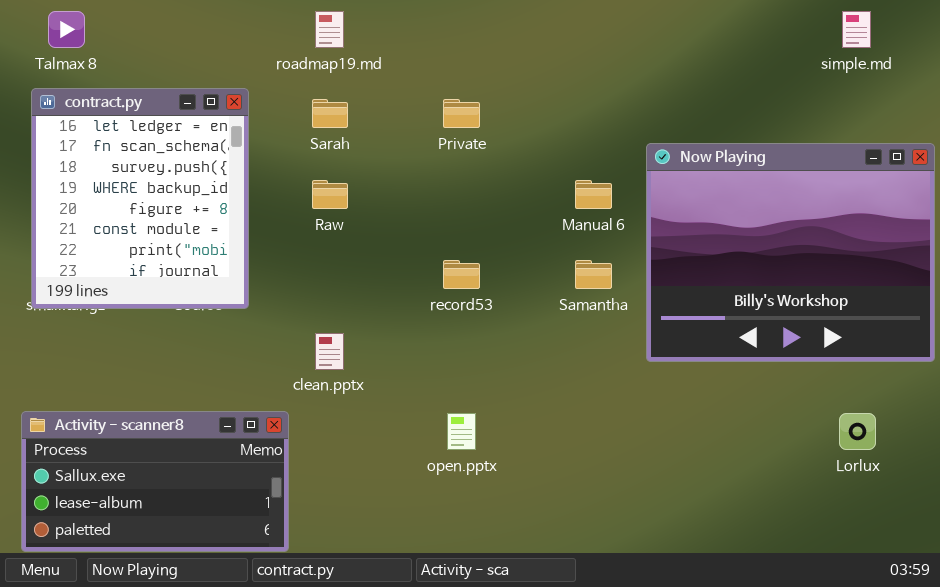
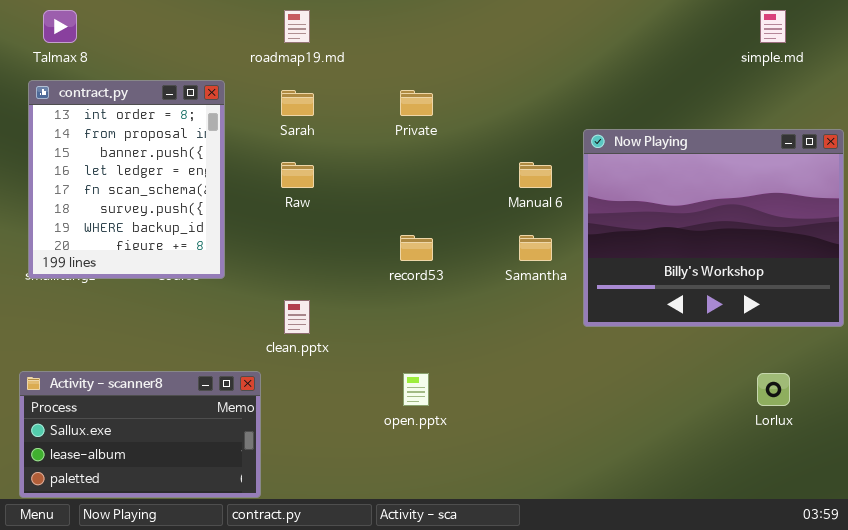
contract.py: [31,88,249,309] -> [28,80,225,279], scrolled up 3 rows

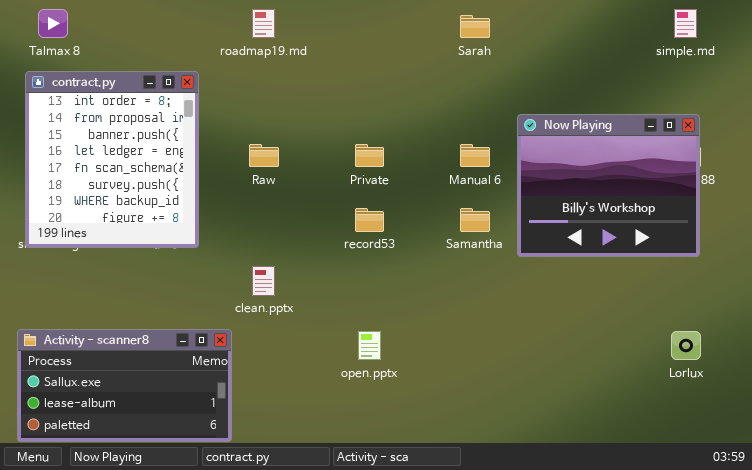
Sarah: [281,90,314,116] -> [460,15,490,38], moved
Private: [400,90,433,116] -> [355,144,384,167], moved
Now Playing: [583,129,844,327] -> [517,114,700,257], resized

